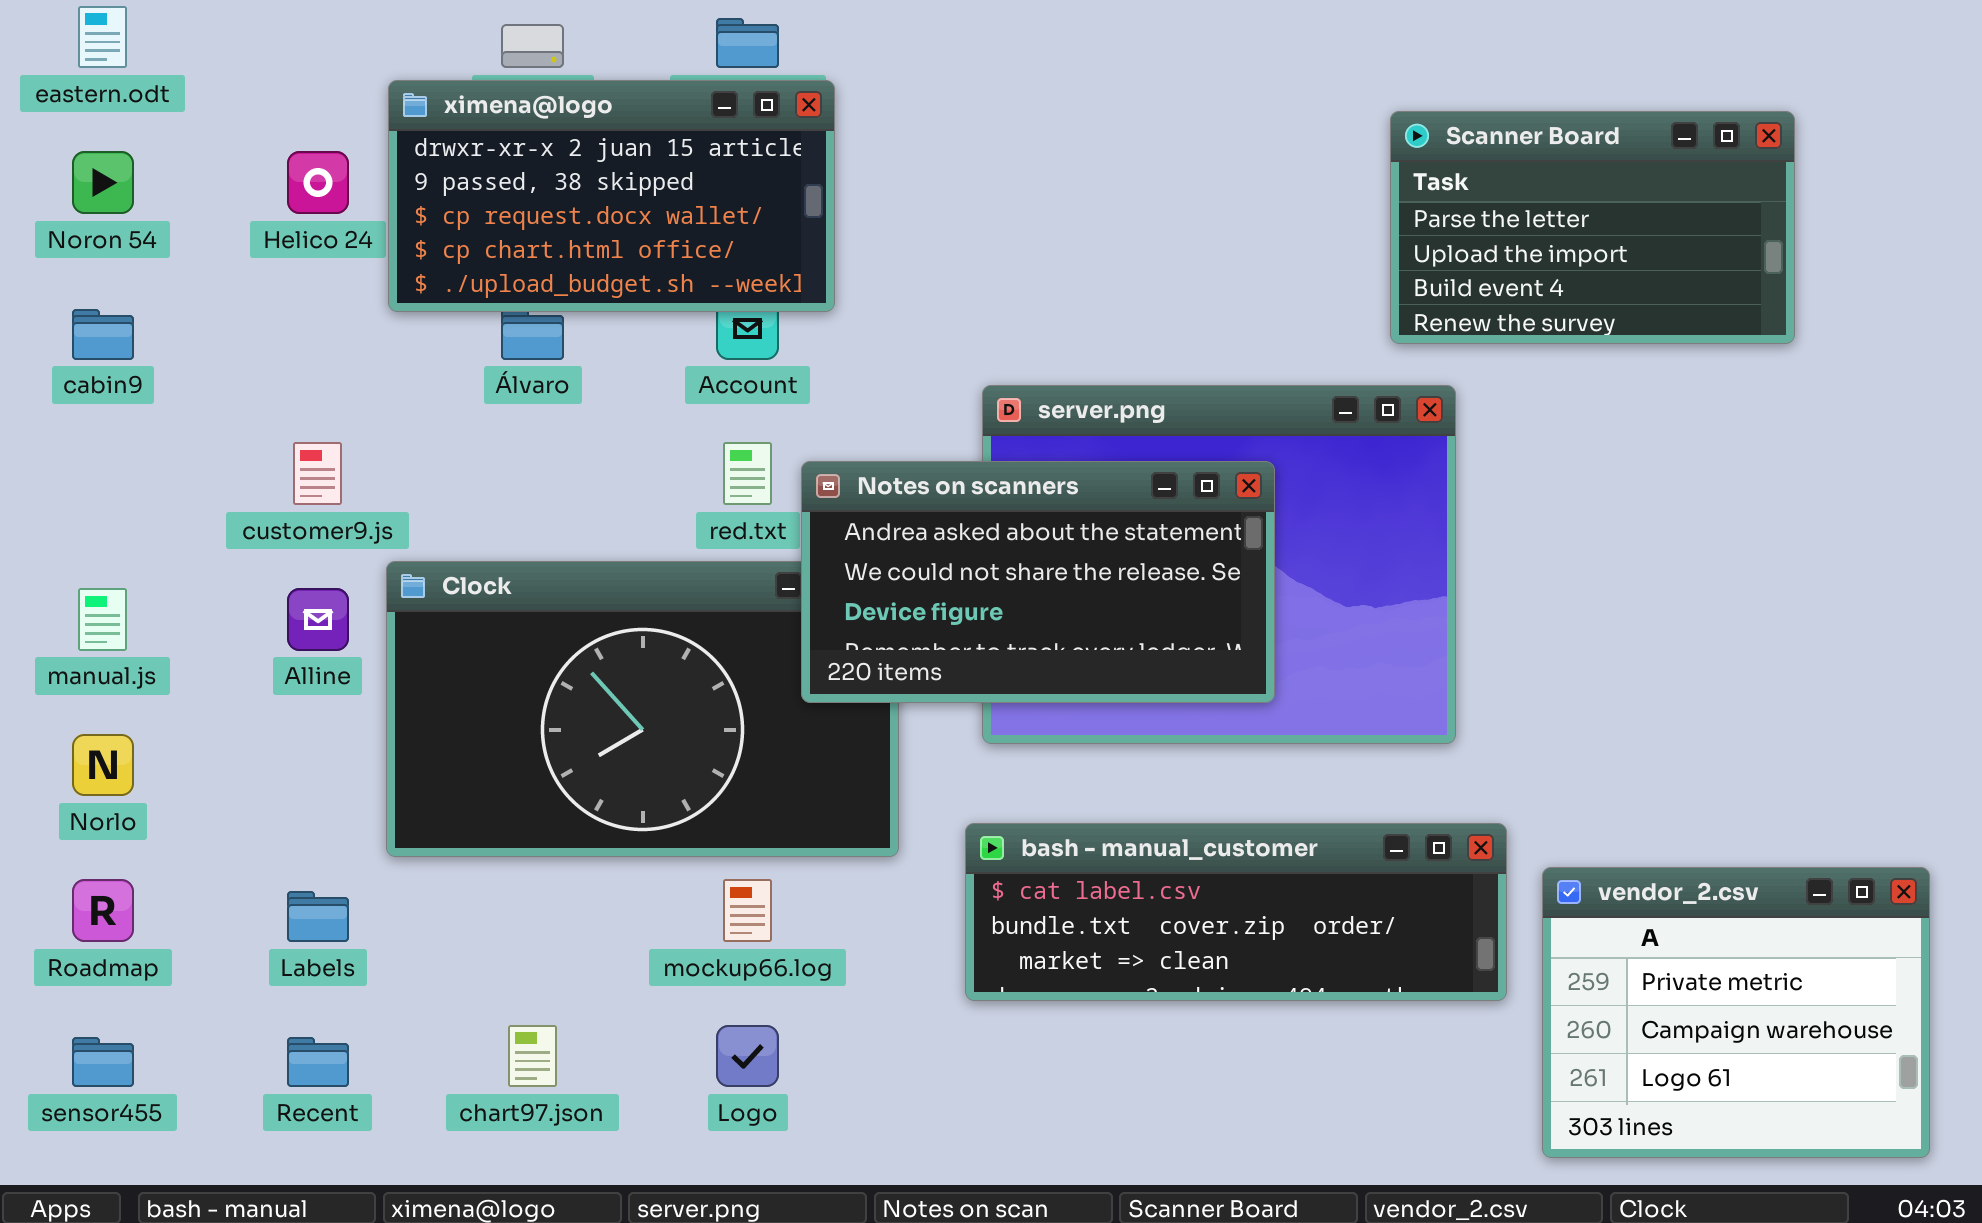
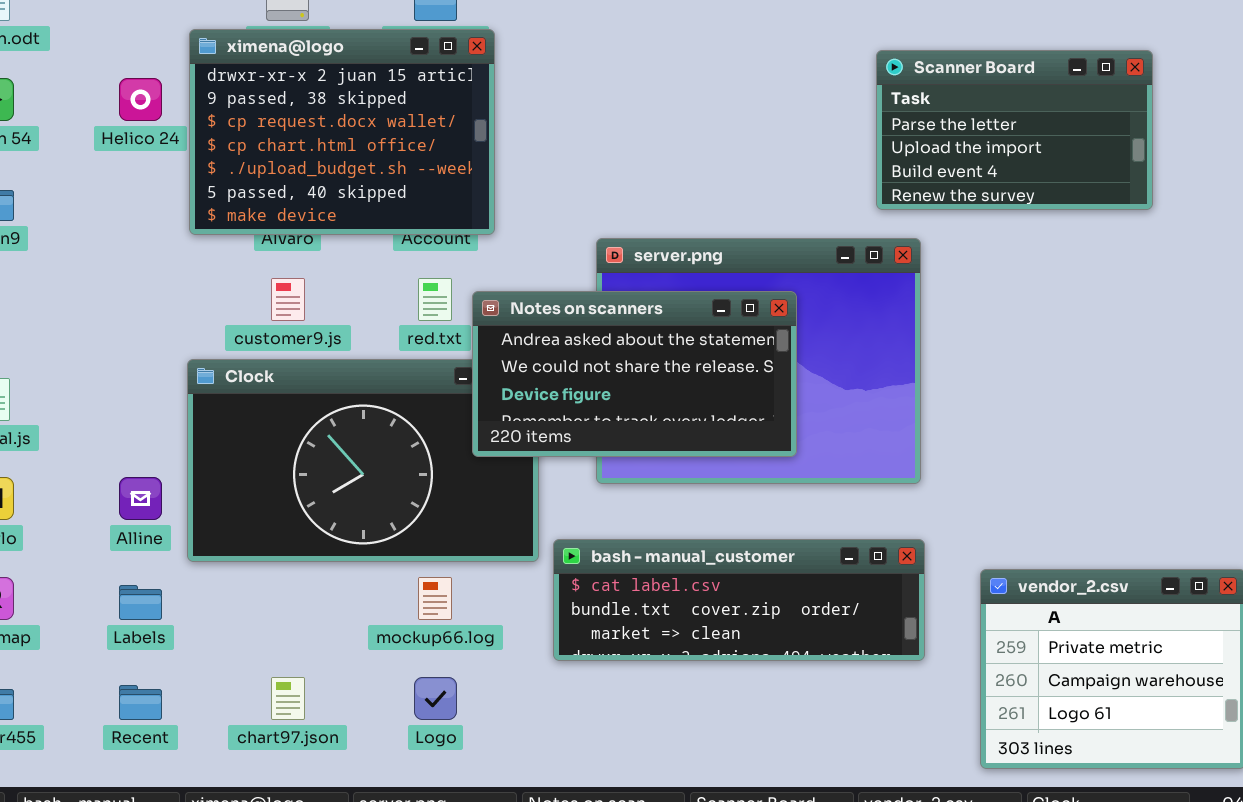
ximena@logo: [388,80,835,312] -> [189,29,495,235], resized
customer9.js: [293,442,342,505] -> [271,278,305,321], moved
Alline: [287,588,349,651] -> [119,477,162,520], moved
bash - manual_customer: [965,823,1507,1001] -> [553,539,925,661], moved

